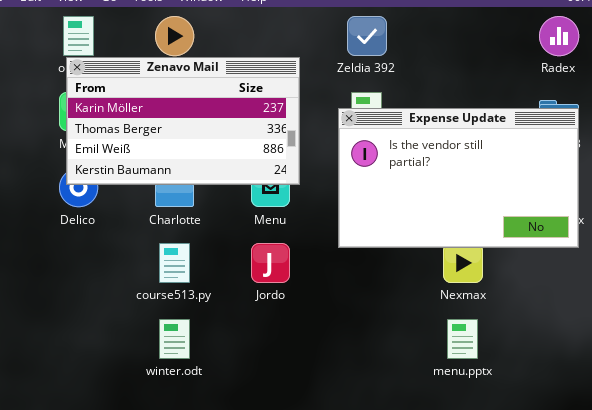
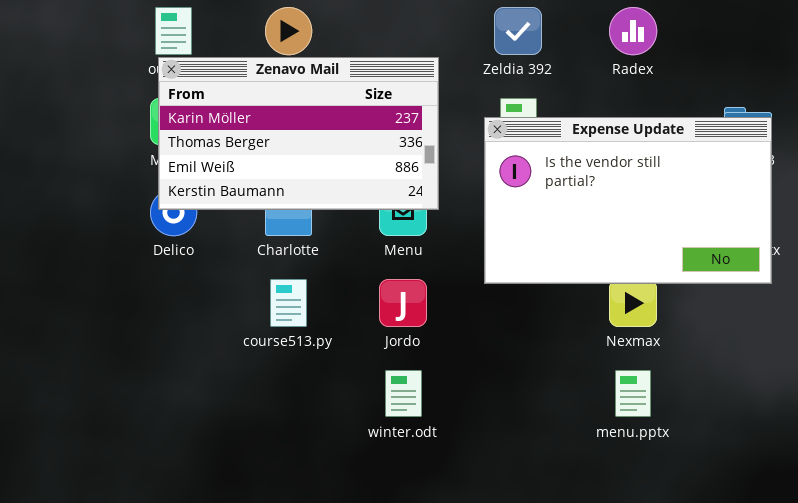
Radex: [539,16,579,56] -> [609,7,657,55], moved
winter.odt: [159,319,190,359] -> [385,370,422,417], moved

